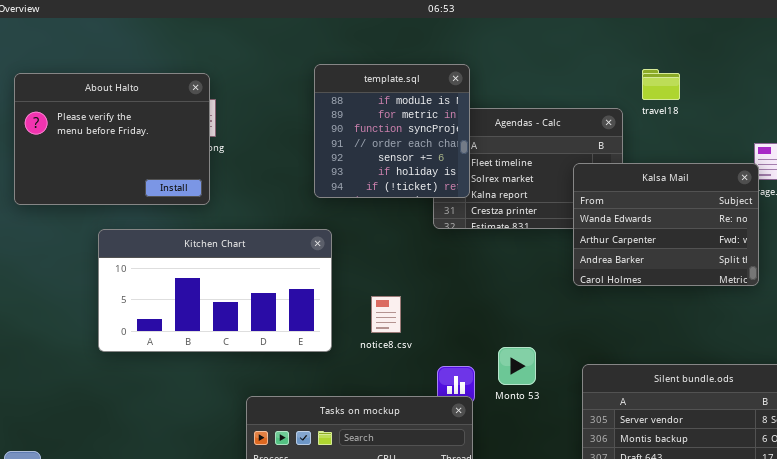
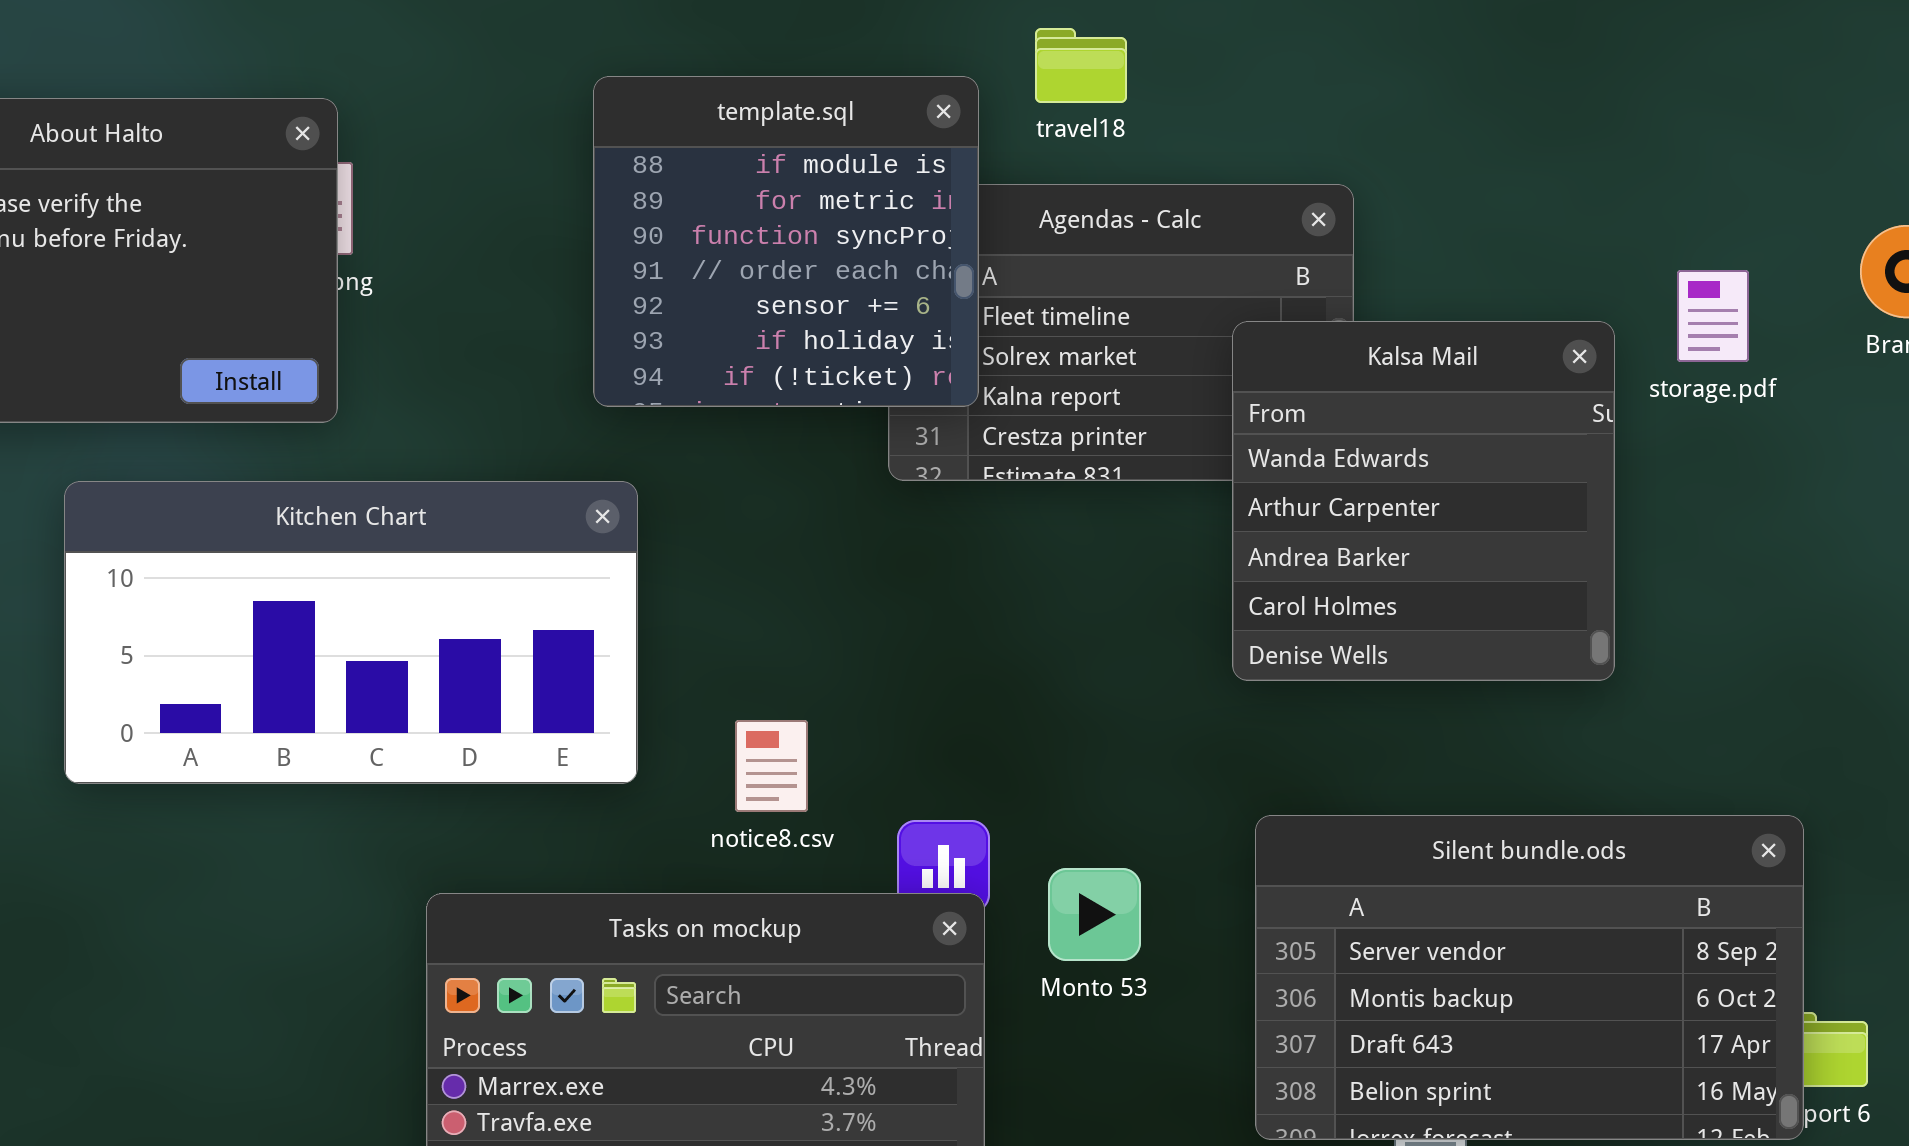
travel18: [642,69,680,100] -> [1035,28,1127,103], moved
Kalsa Mail: [573,163,759,286] -> [1232,321,1615,681], resized
notice8.csv: [371,296,401,333] -> [735,720,808,812], moved
Monto 53: [498,347,536,385] -> [1048,868,1141,961], moved

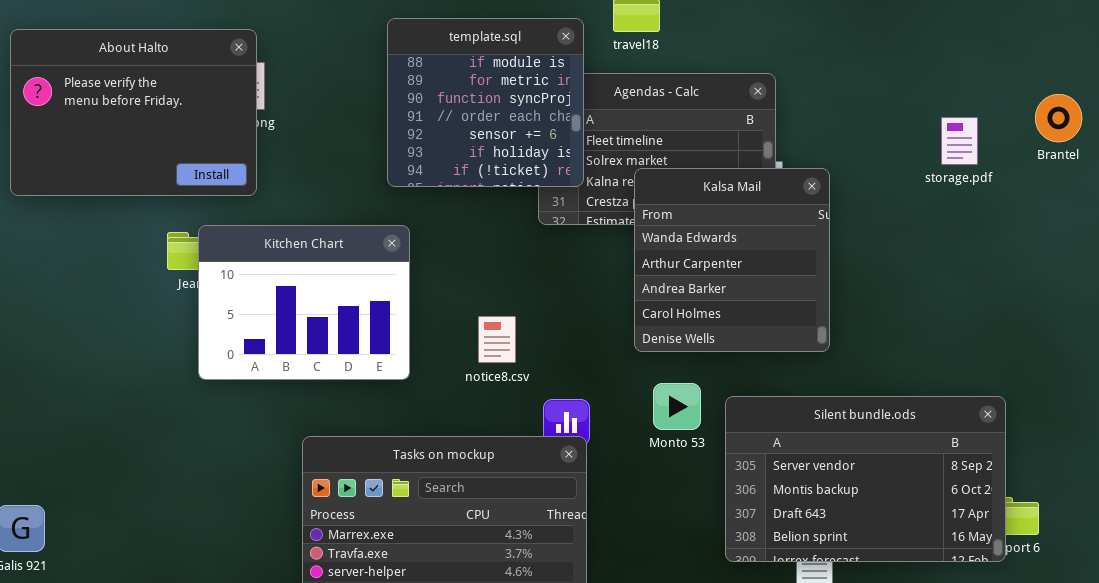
Kalsa Mail: [1232,321,1615,681] -> [634,168,830,352], moved
Kitchen Chart: [64,481,638,784] -> [198,225,410,380], resized
notice8.csv: [735,720,808,812] -> [478,316,516,363], moved
Monto 53: [1048,868,1141,961] -> [653,383,701,430], moved

